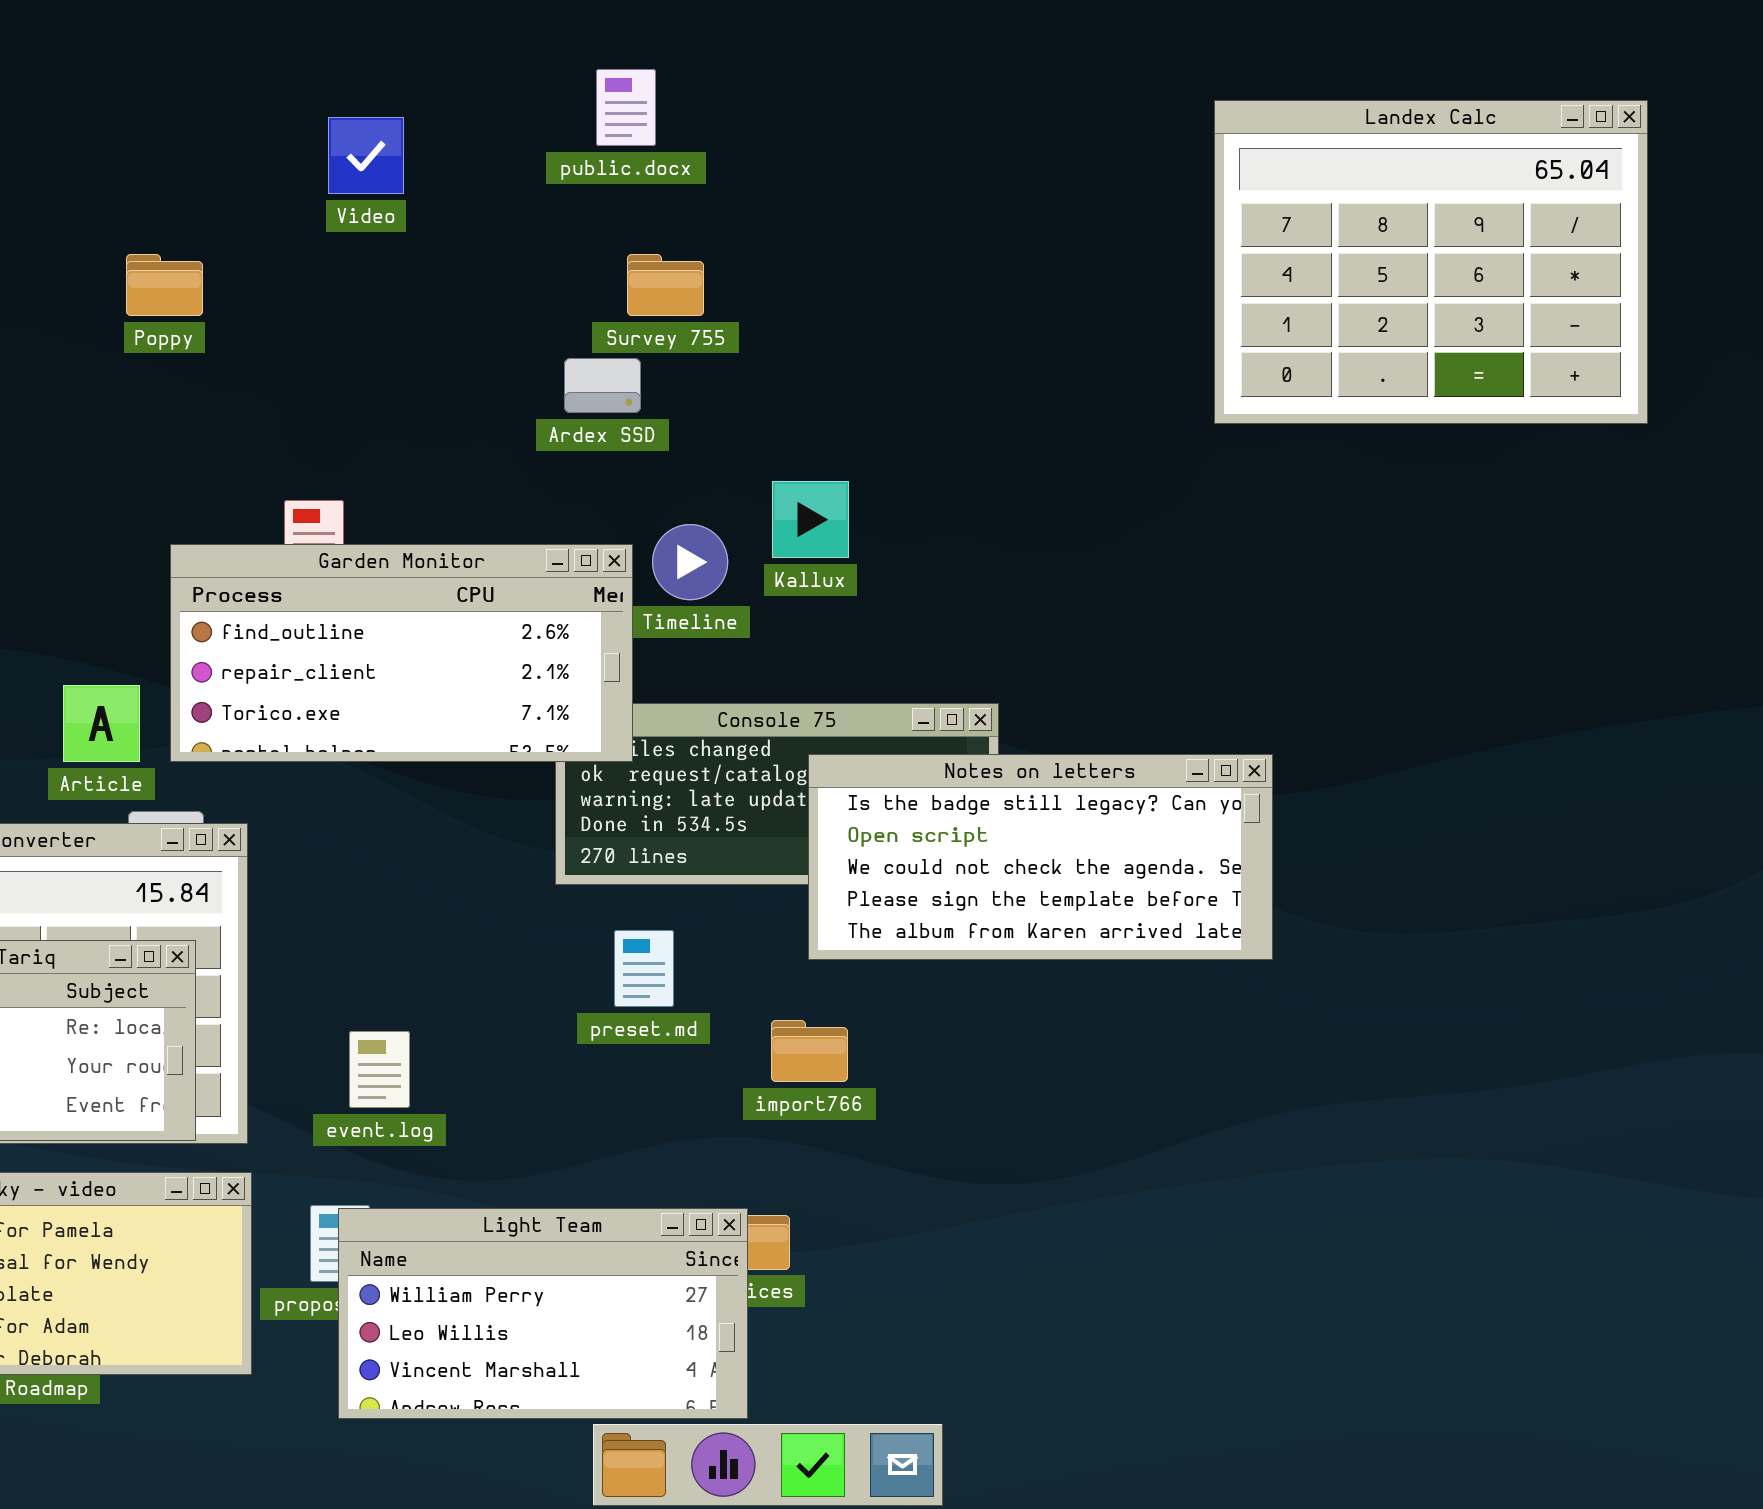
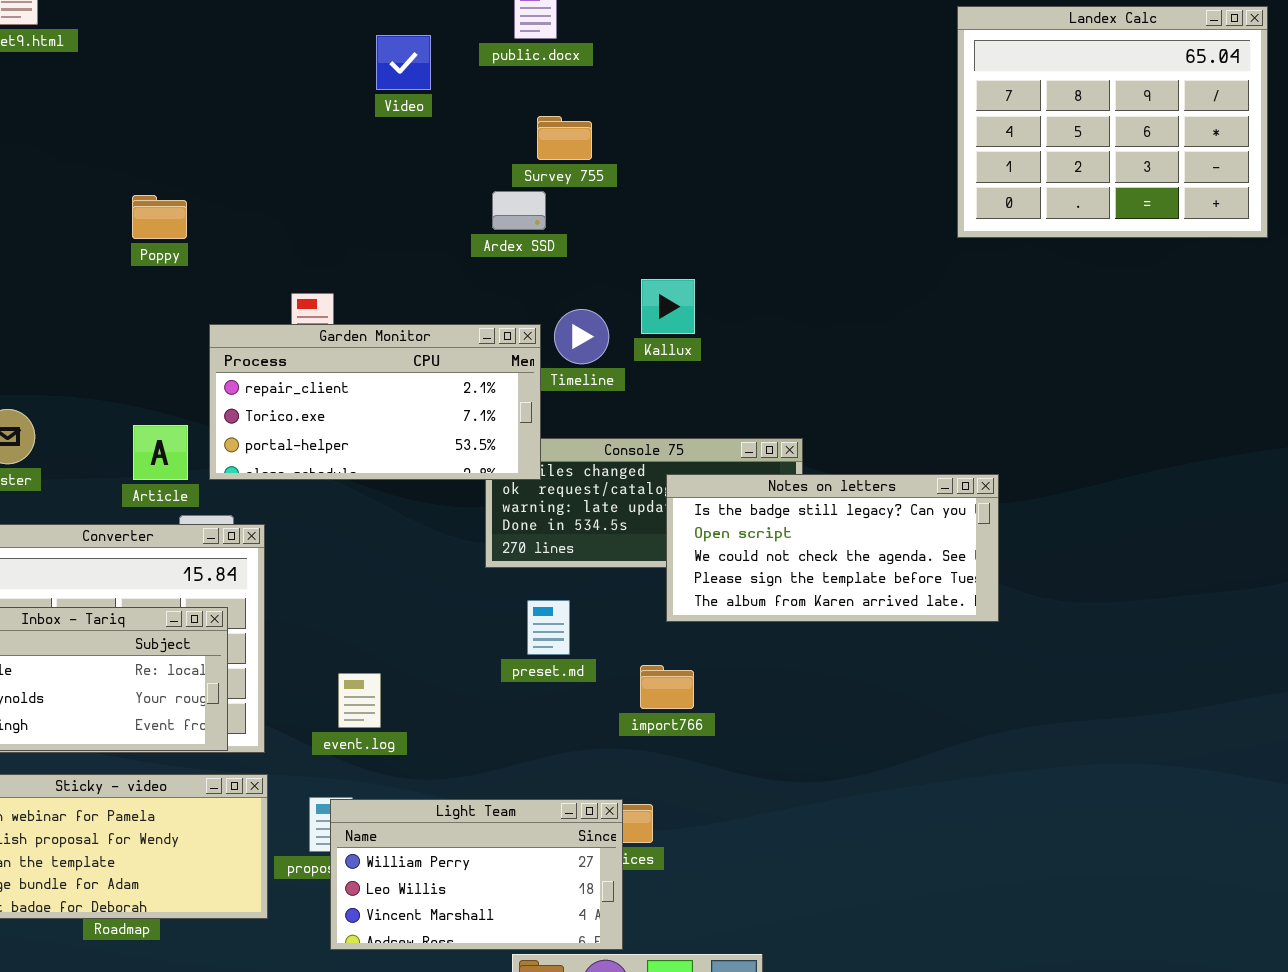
Video: [328,117,404,194] -> [376,35,431,90], moved
Poppy: [126,254,203,316] -> [132,195,187,239], moved
Garden Monitor: [170,544,633,762] -> [209,324,541,480], scrolled down 1 row

